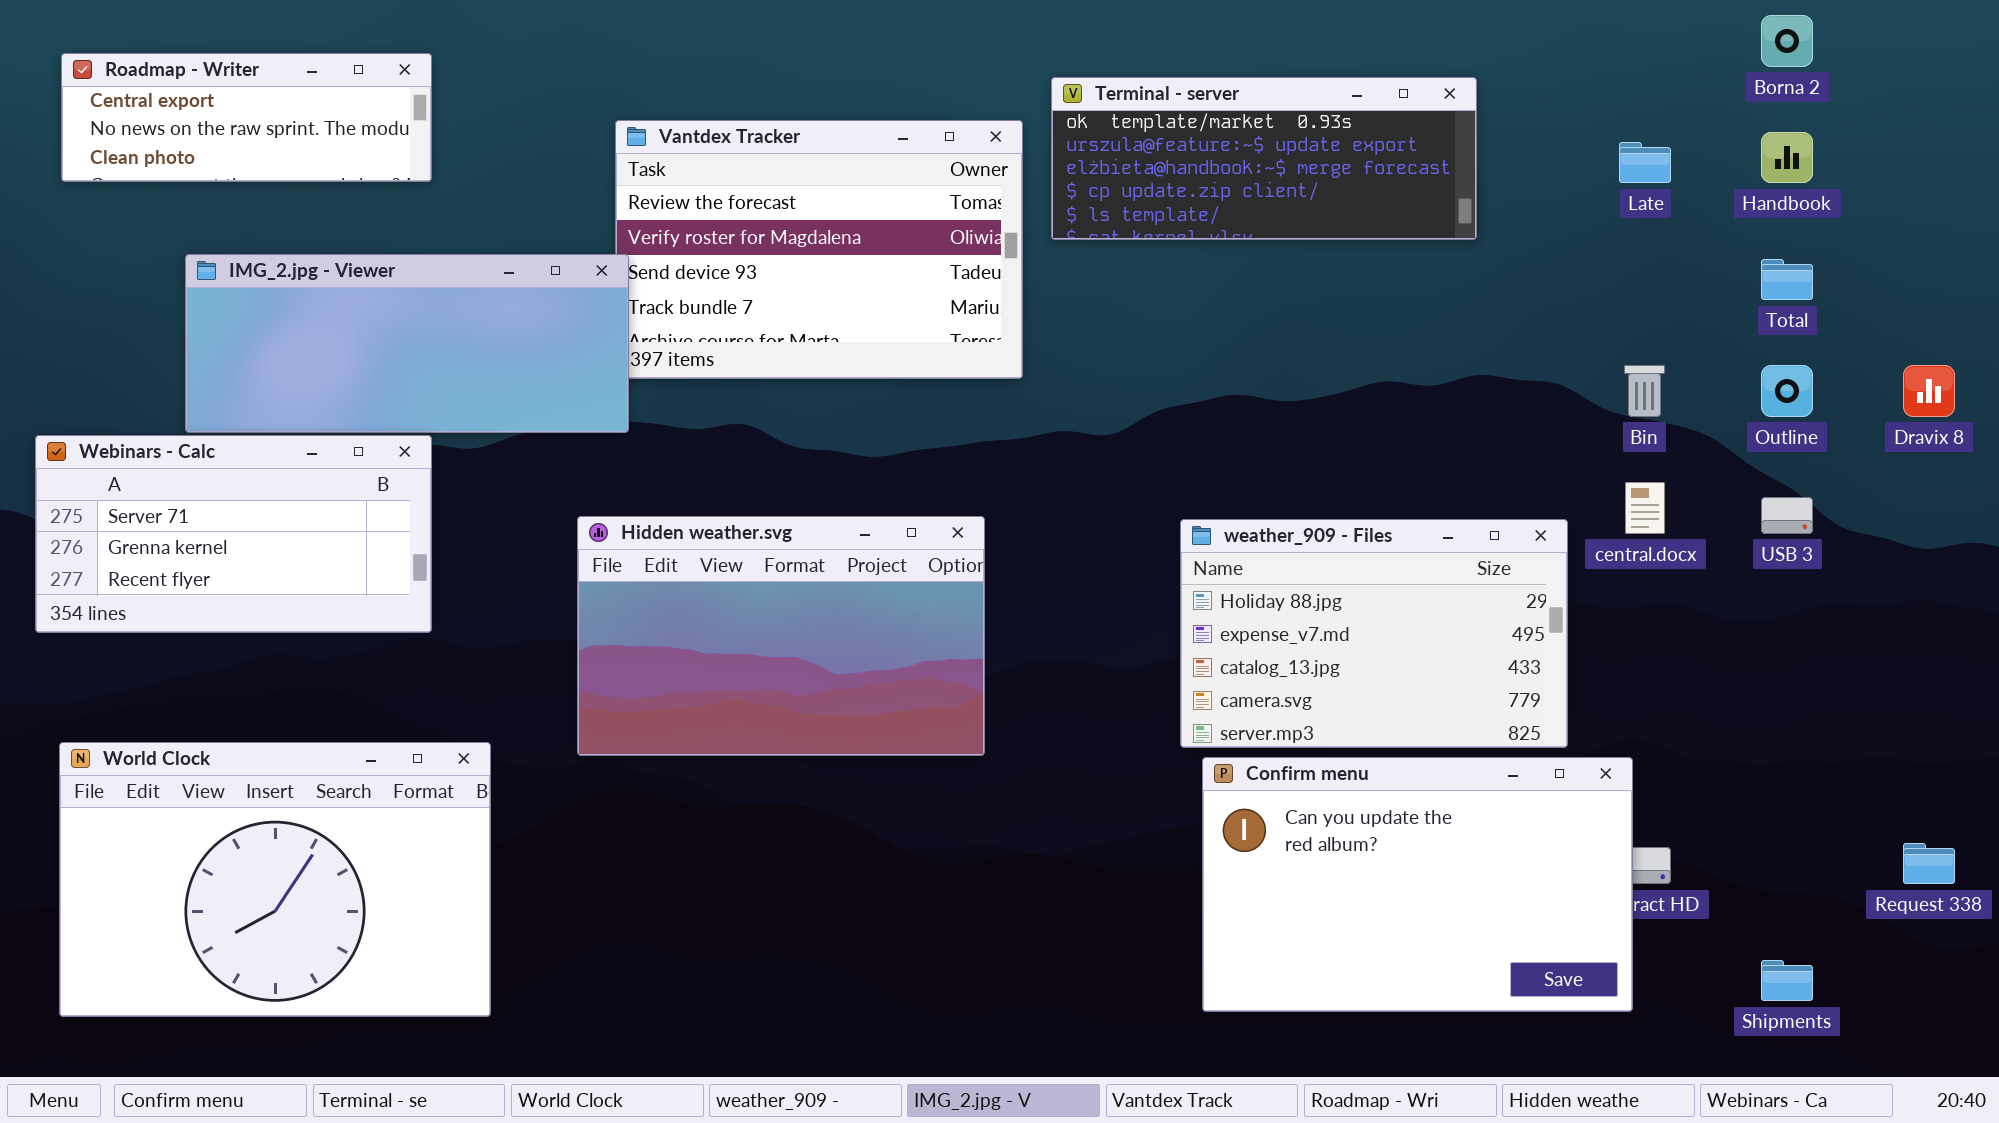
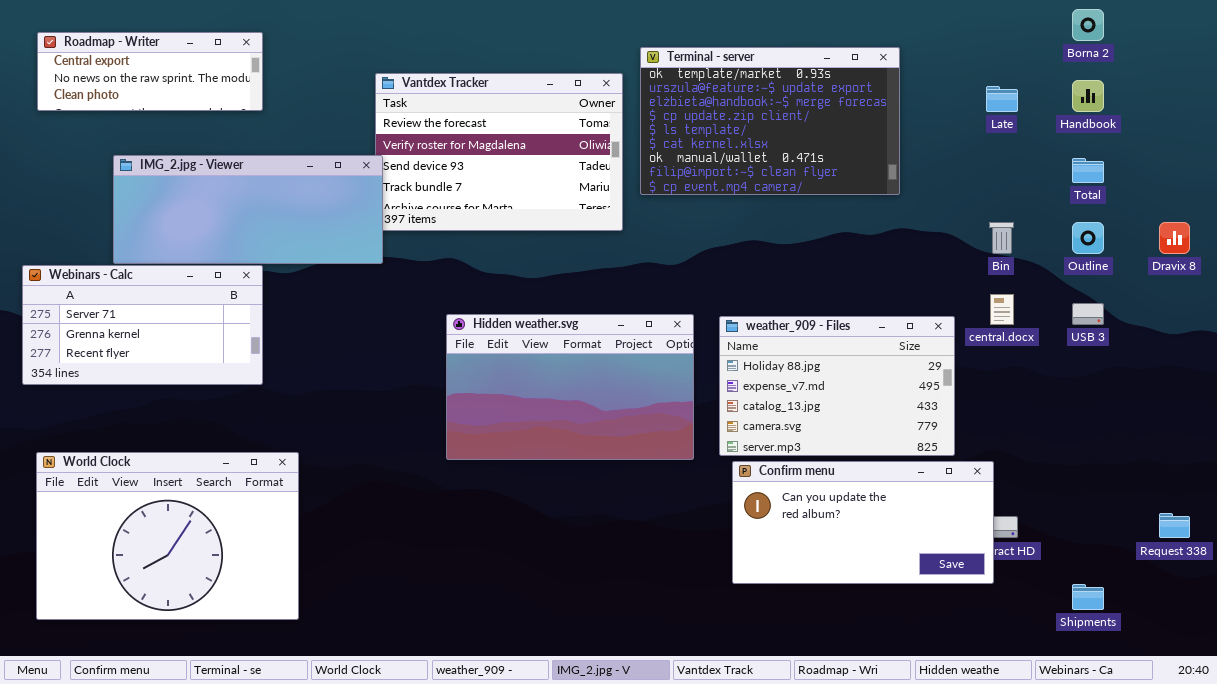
Terminal - server: [1051,77,1477,240] -> [640,47,900,195], resized
Hidden weather.svg: [577,516,985,756] -> [446,314,694,460], moved
Confirm menu: [1202,757,1633,1012] -> [732,461,994,584], resized

